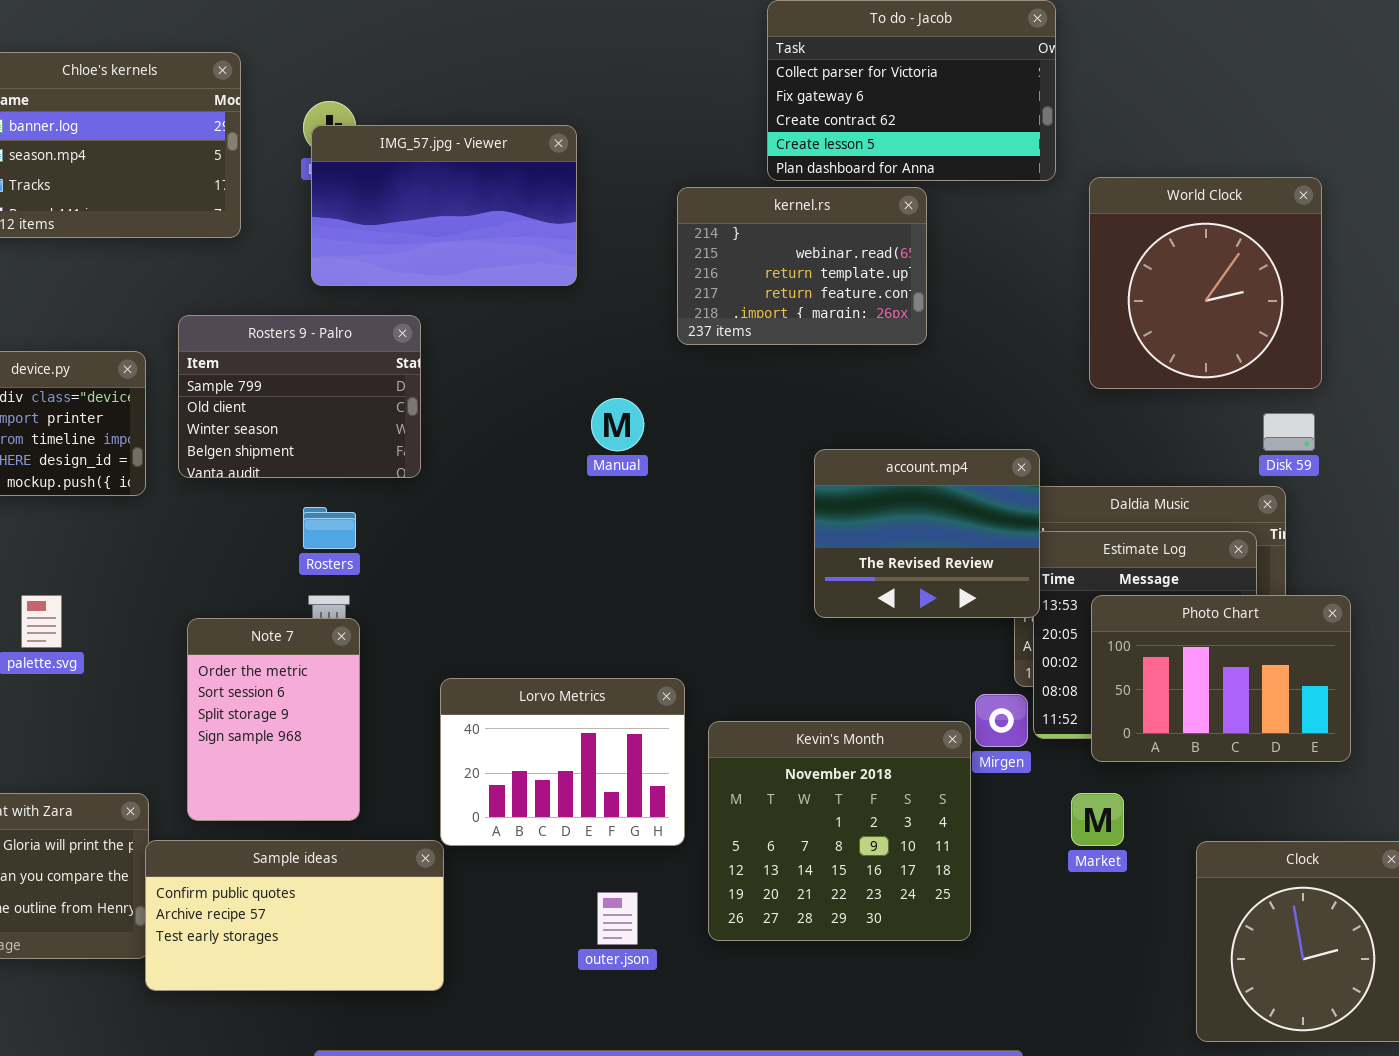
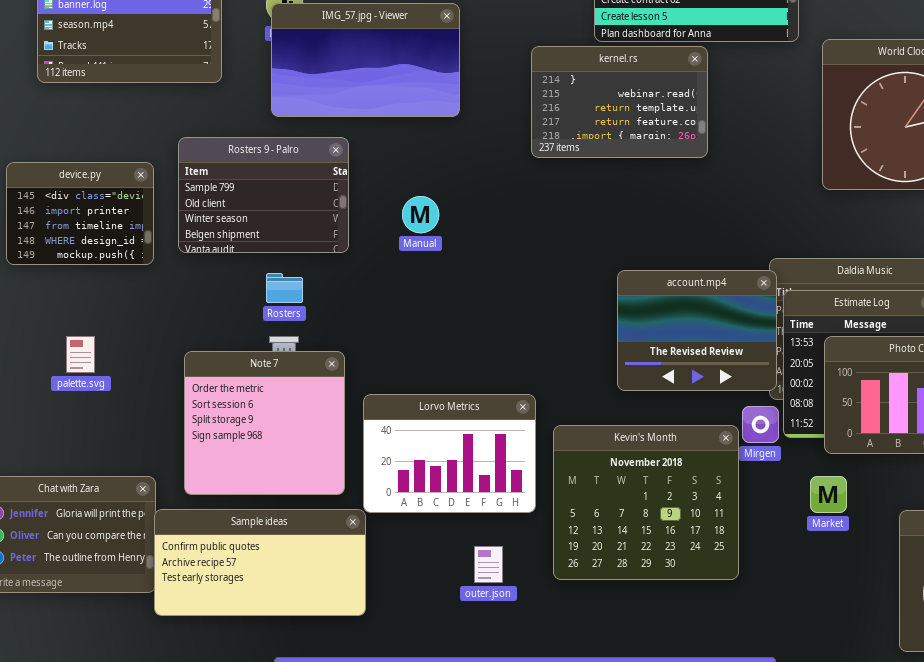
Manual: [591,398,644,451] -> [402,196,439,233], moved
account.mp4: [814,449,1040,618] -> [617,270,777,391], moved
Note 7: [187,618,360,821] -> [184,351,345,495], resized

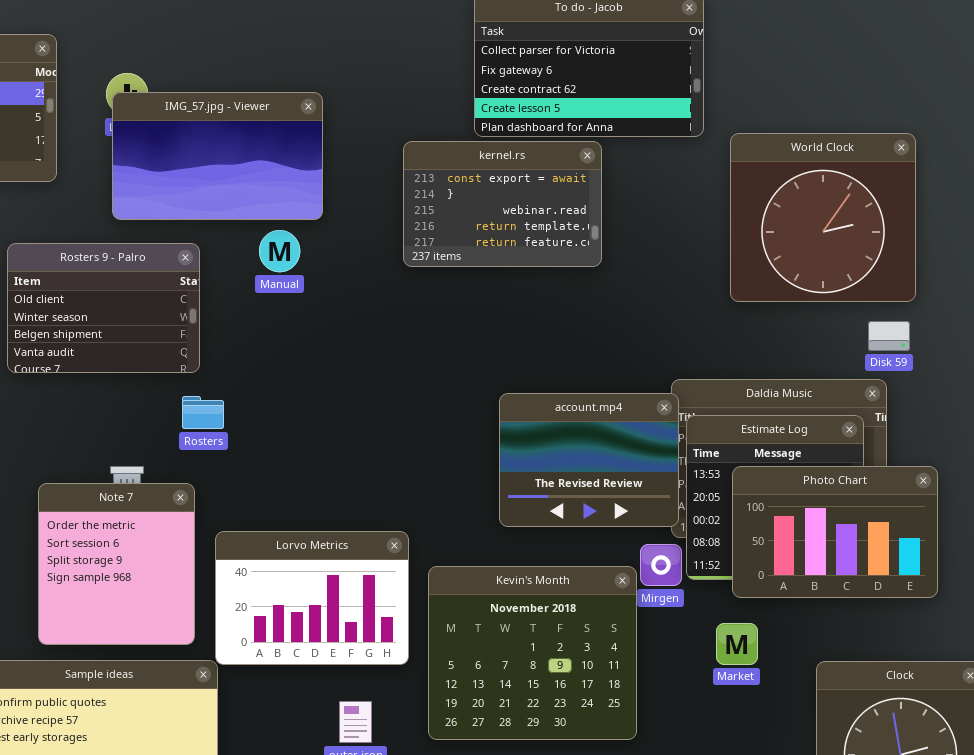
kernel.rs: [531,46,708,158] -> [403,141,602,267], scrolled up 1 row
Rosters 9 - Palro: [178,137,349,253] -> [7,243,200,373], scrolled down 1 row
Manual: [402,196,439,233] -> [259,230,300,272], moved
Rosters: [266,273,303,303] -> [182,396,224,429], moved
Note 7: [184,351,345,495] -> [38,483,195,645], resized

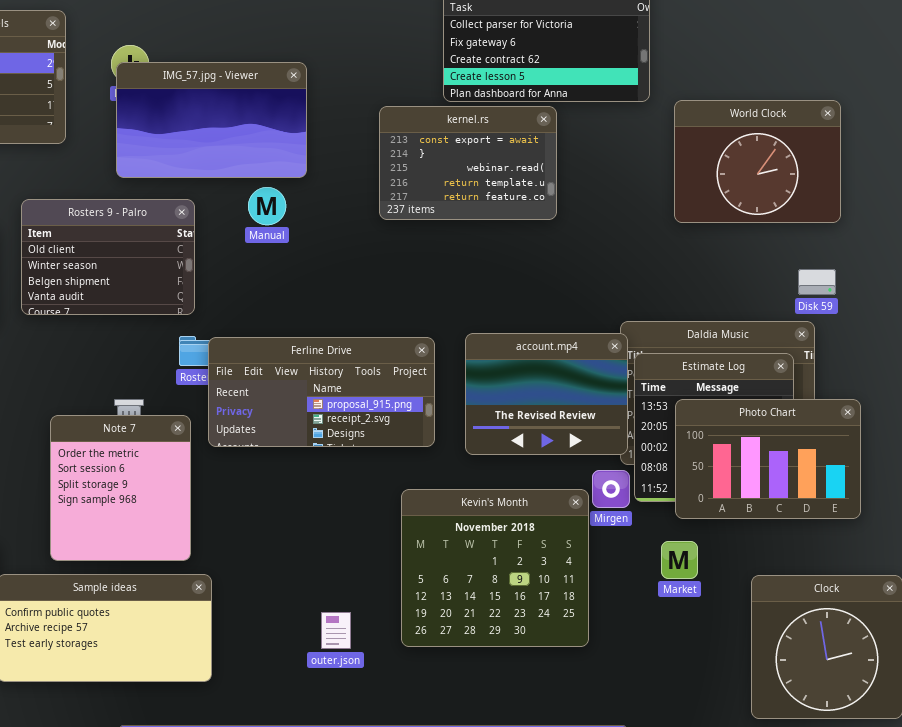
World Clock: [730,133,916,302] -> [674,100,841,223], resized
Ferline Drive: none -> [208,337,435,447], opened
Lorvo Metrics: [215,531,409,665] -> none, closed

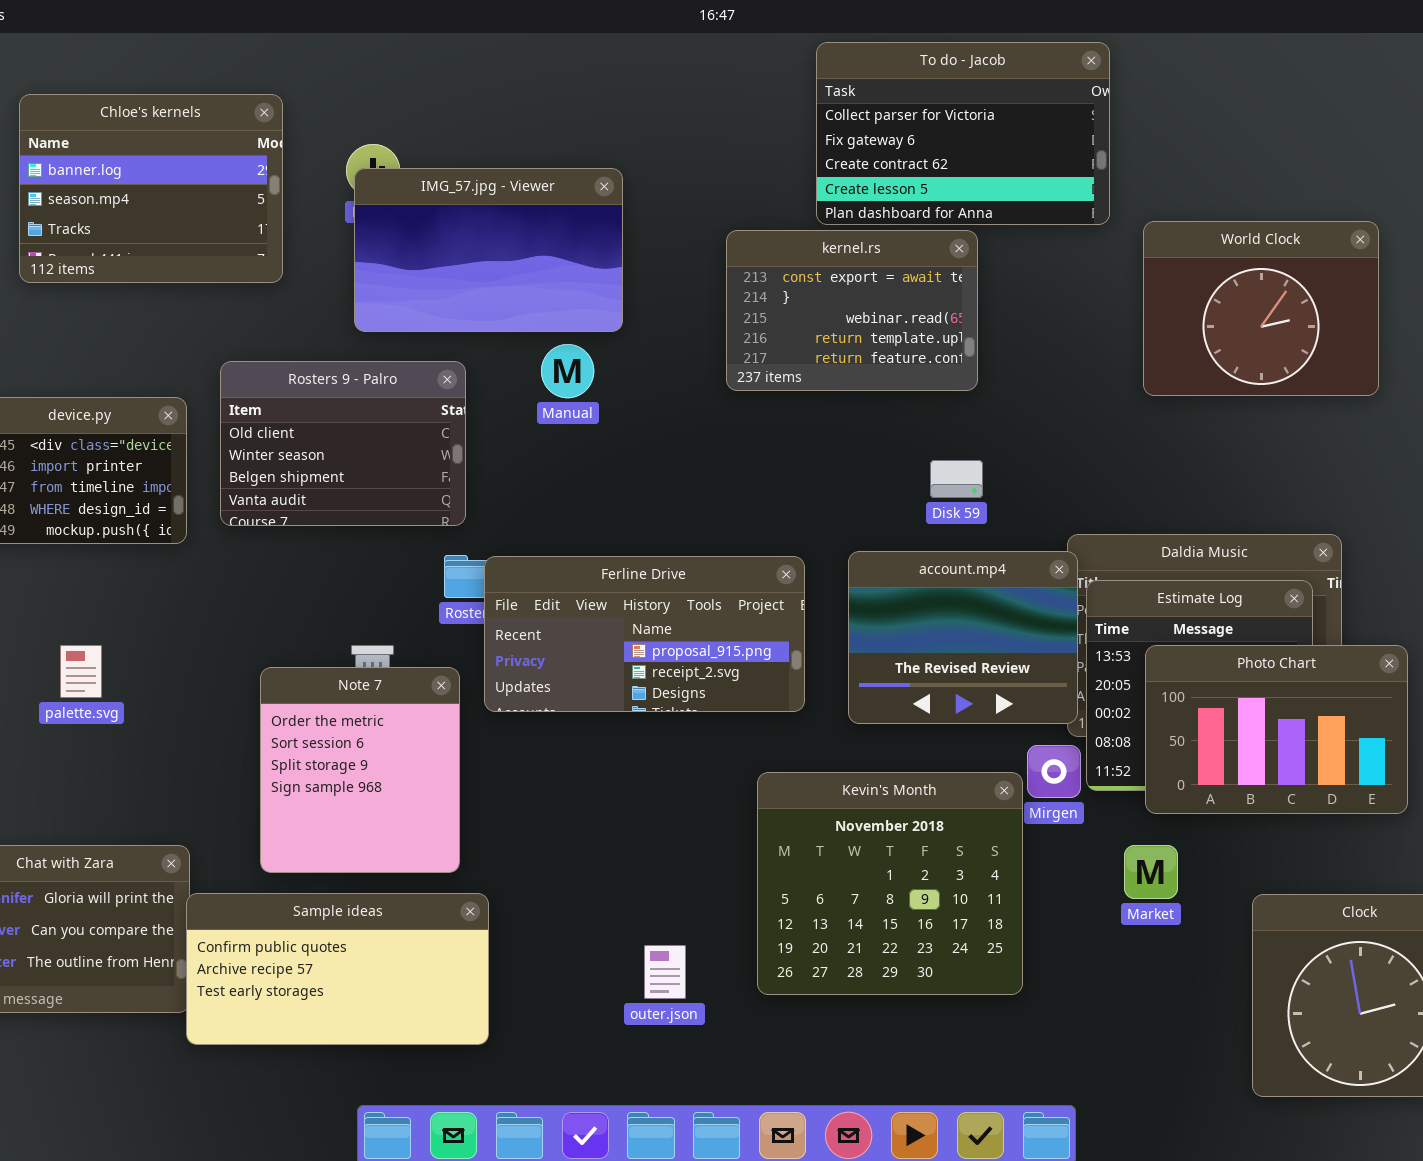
Disk 59: [798,269,836,295] -> [930,460,983,498], moved

